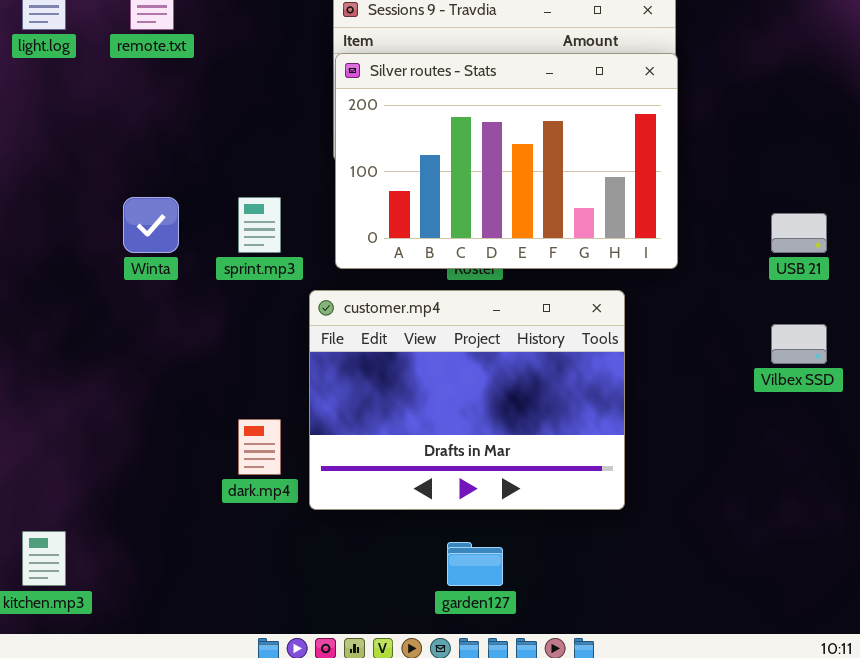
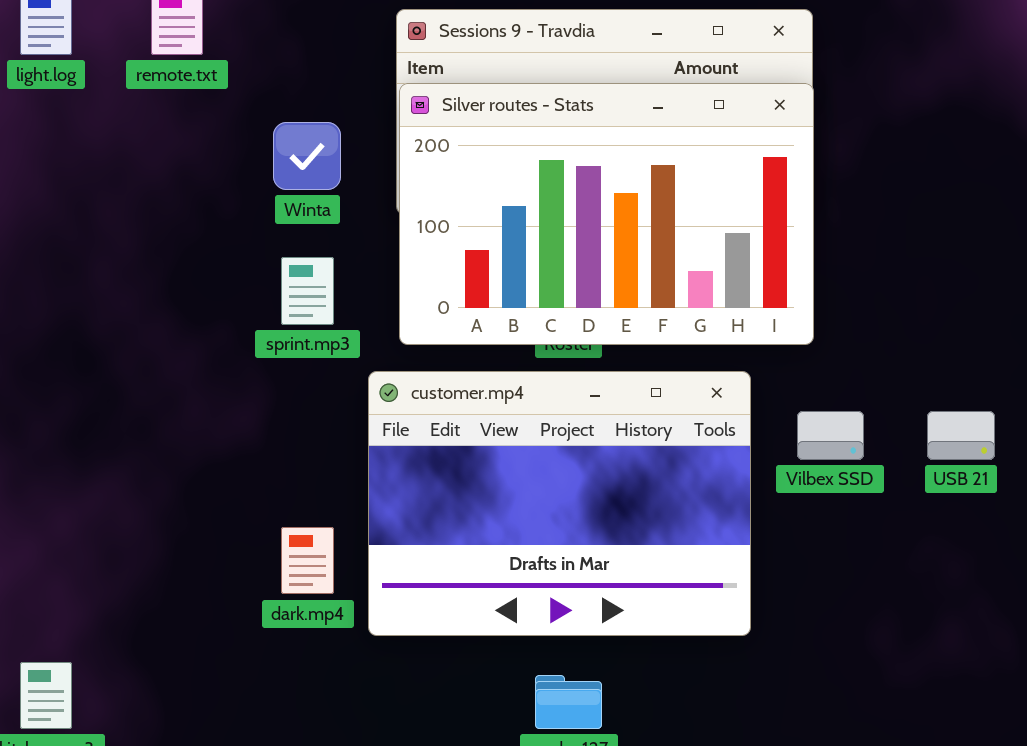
Winta: [123,197,179,253] -> [273,122,341,190], moved
USB 21: [771,213,827,253] -> [927,411,995,460], moved
Vilbex SSD: [771,324,827,364] -> [797,411,864,460], moved

